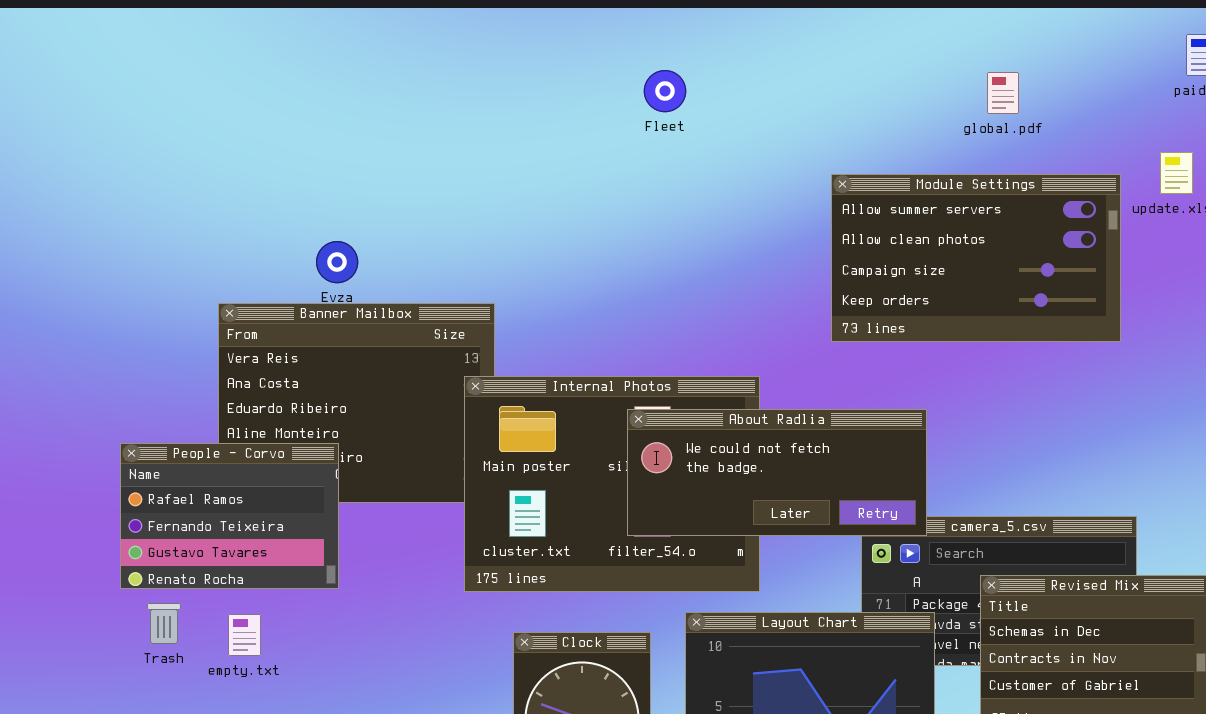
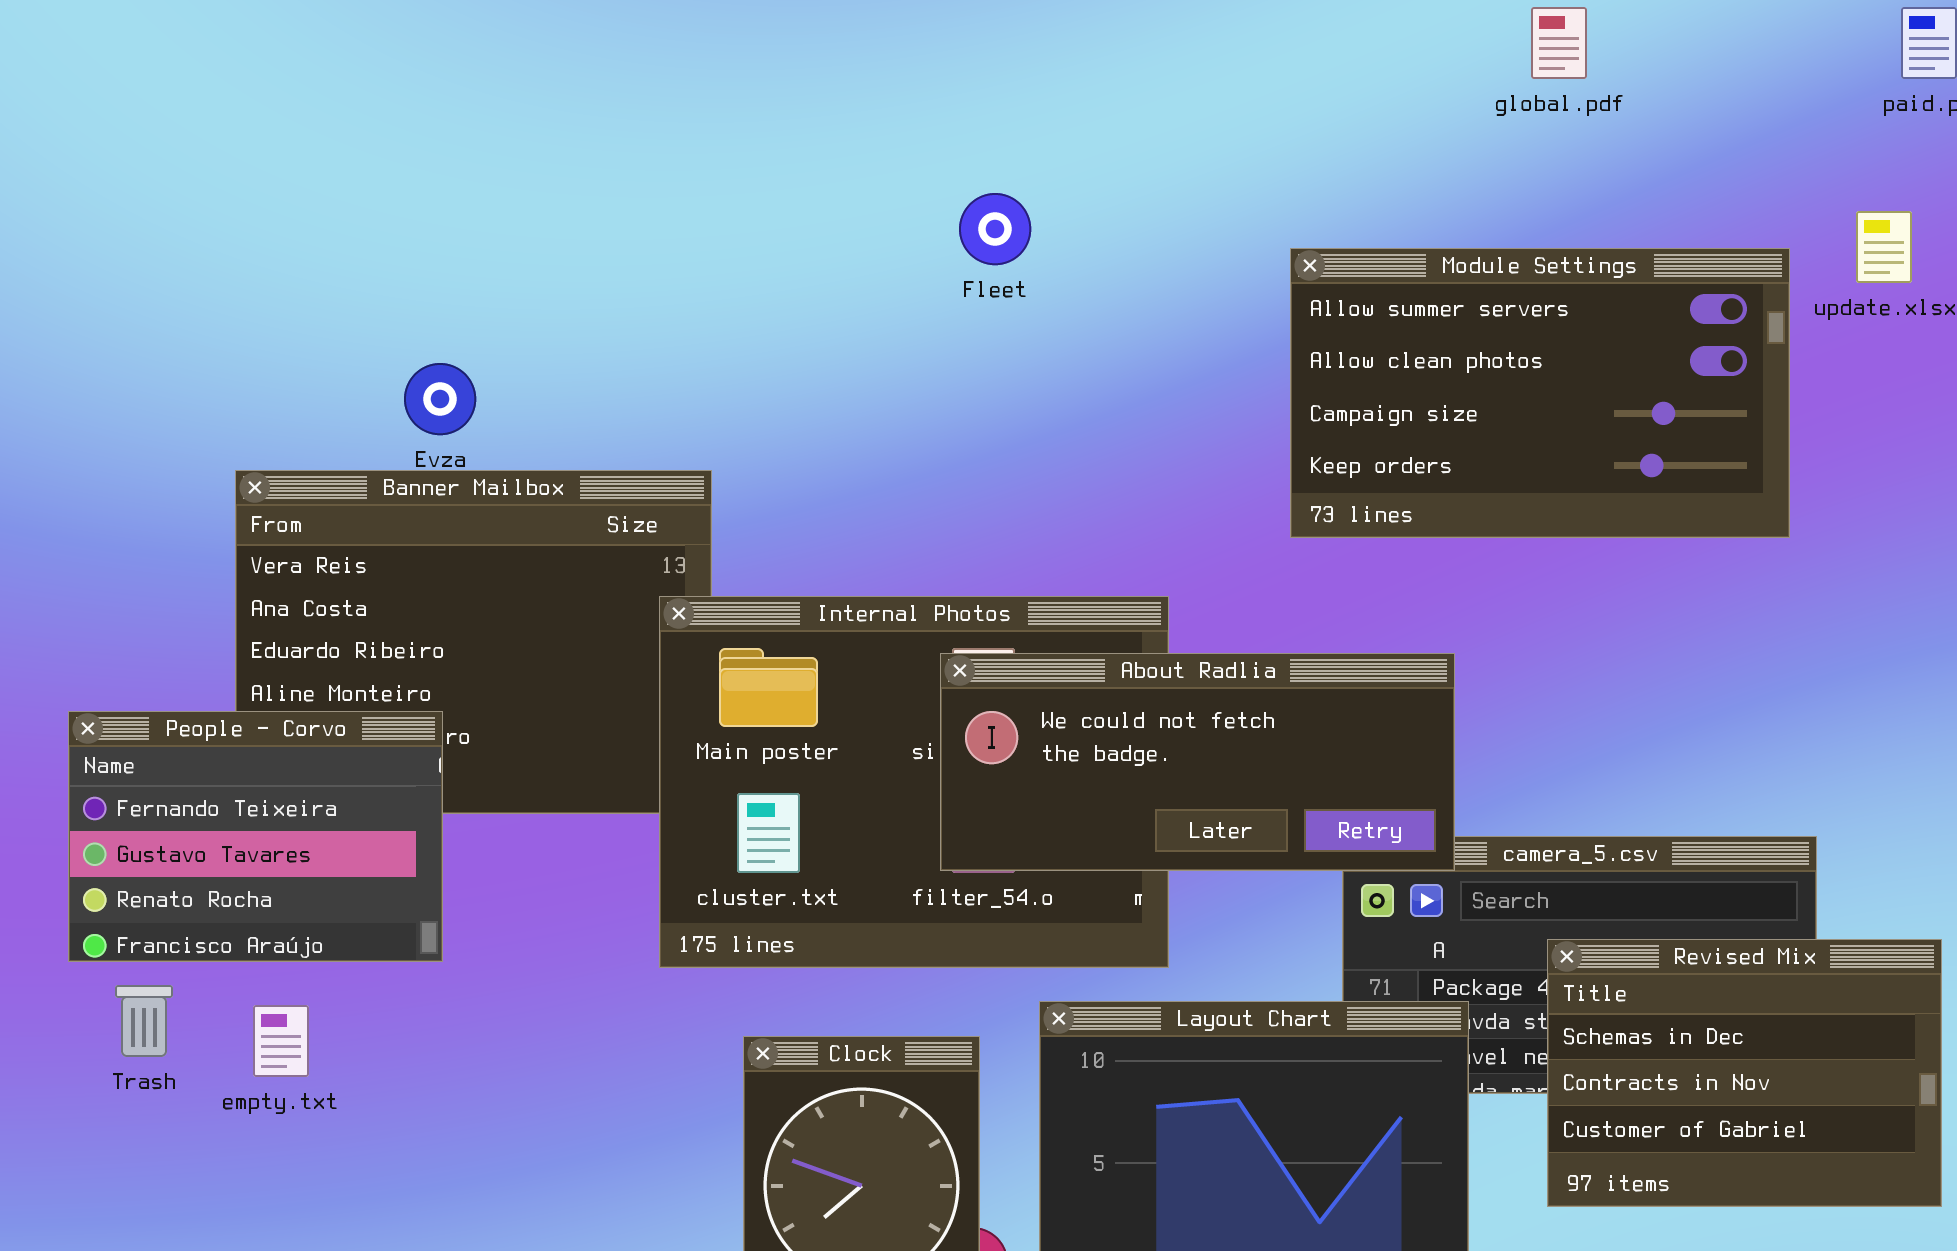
Fleet: [644,70,686,112] -> [959,193,1031,265], moved
global.pdf: [987,72,1019,114] -> [1531,7,1587,79], moved
People - Corvo: [120,443,339,589] -> [68,711,443,962], scrolled down 1 row

